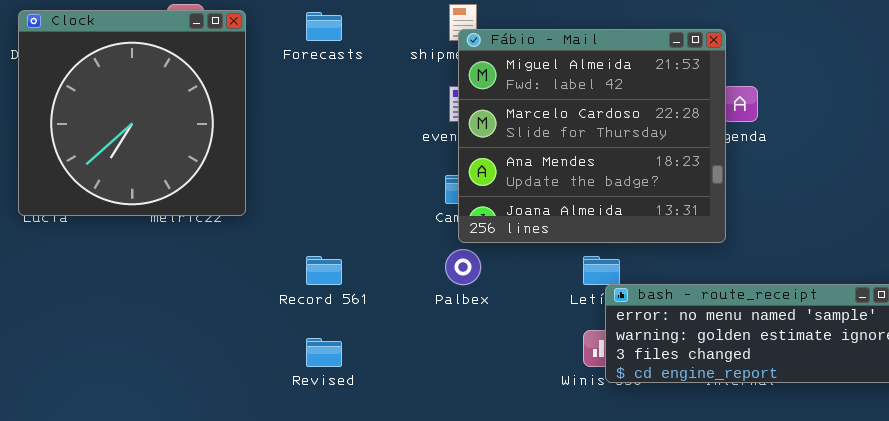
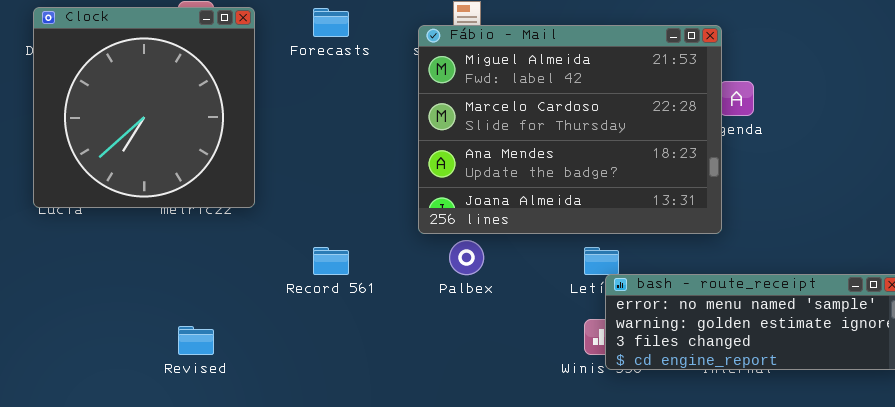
Fábio - Mail: [458,29,726,243] -> [418,25,722,234], resized
Revised: [306,338,342,367] -> [178,326,214,355], moved

